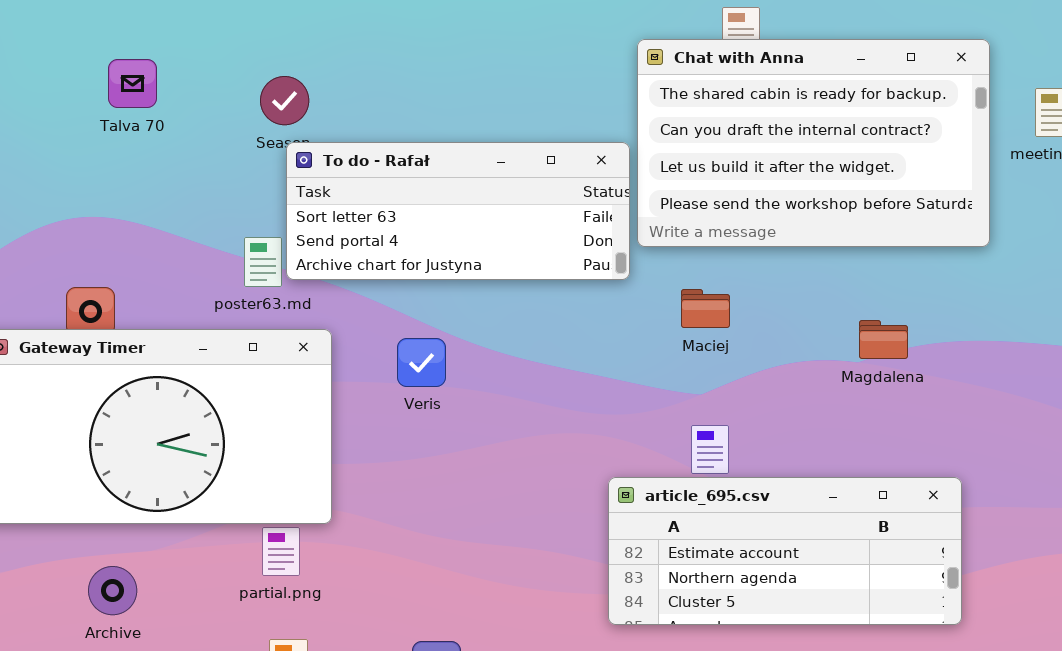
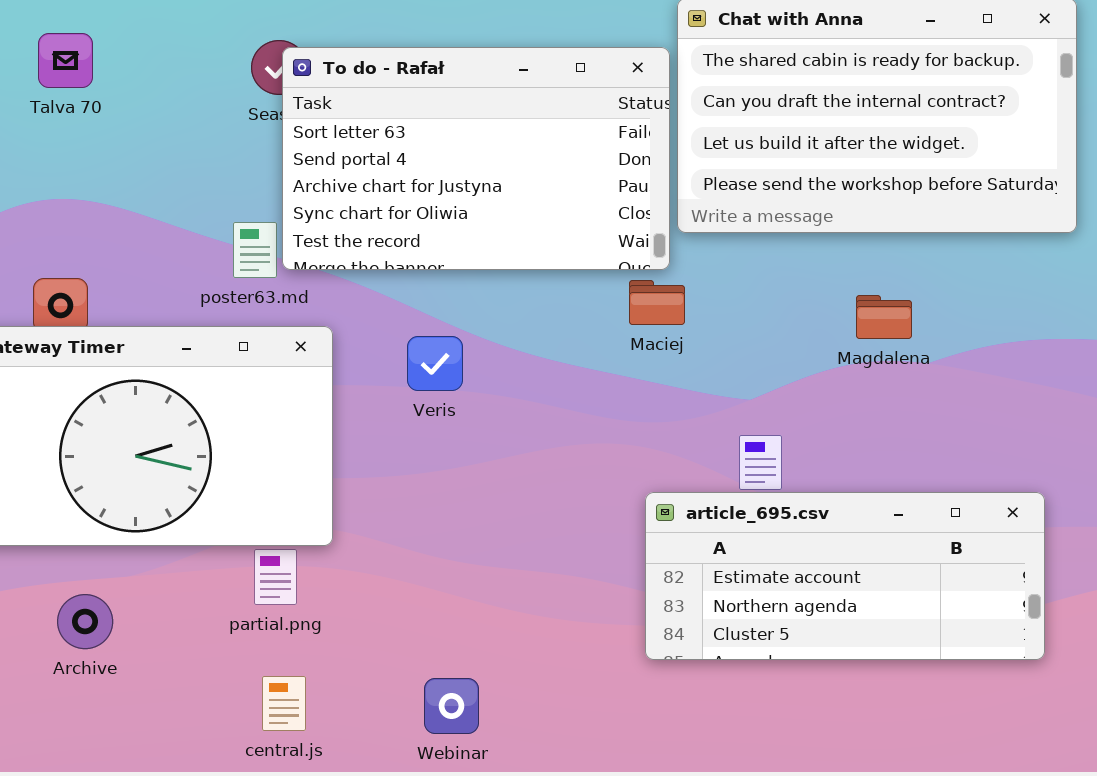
Talva 70: [108,59,157,108] -> [38,33,93,88], moved
To do - Rafał: [286,142,630,280] -> [282,47,670,270], resized
Maciej: [681,289,730,328] -> [629,280,685,325], moved
Magdalena: [859,320,908,359] -> [856,295,912,339], moved

